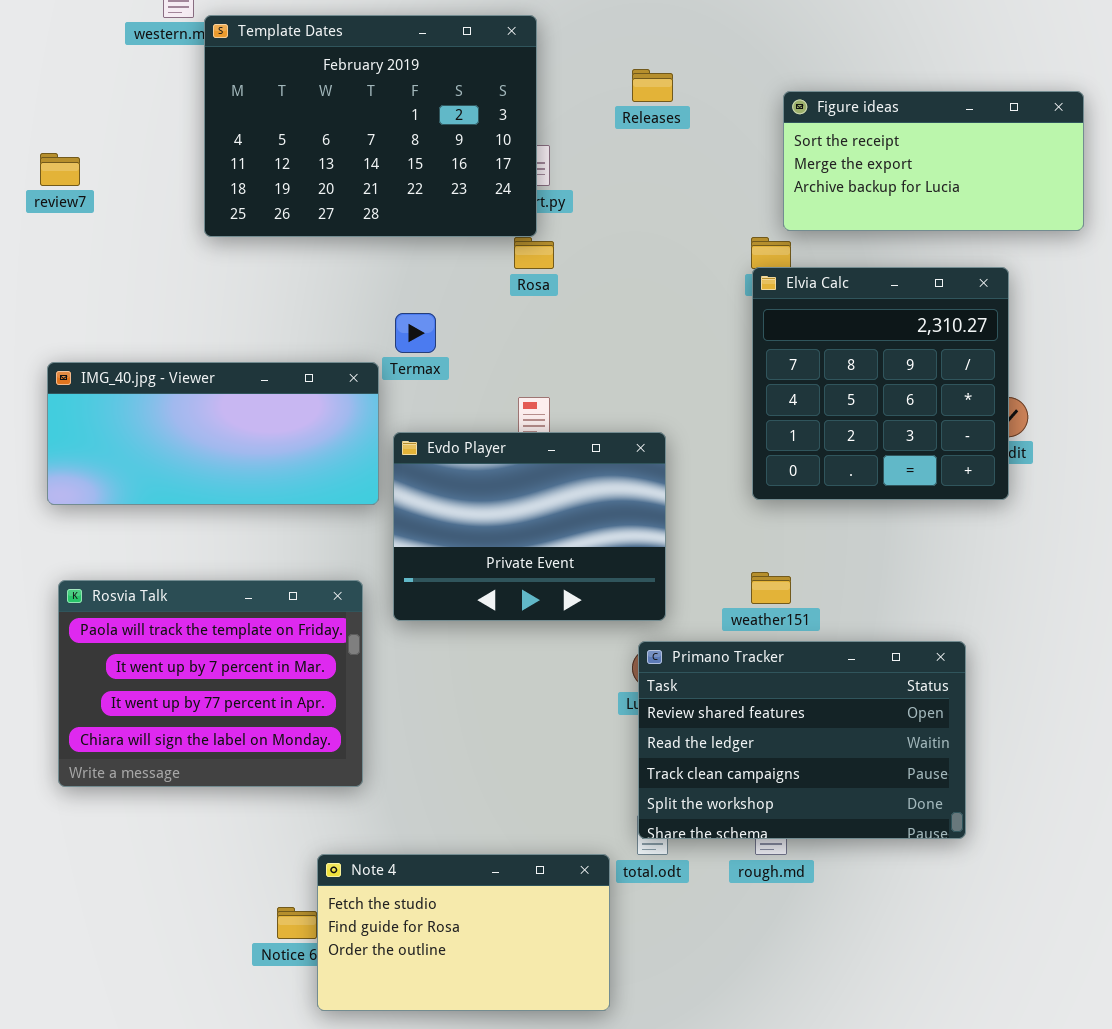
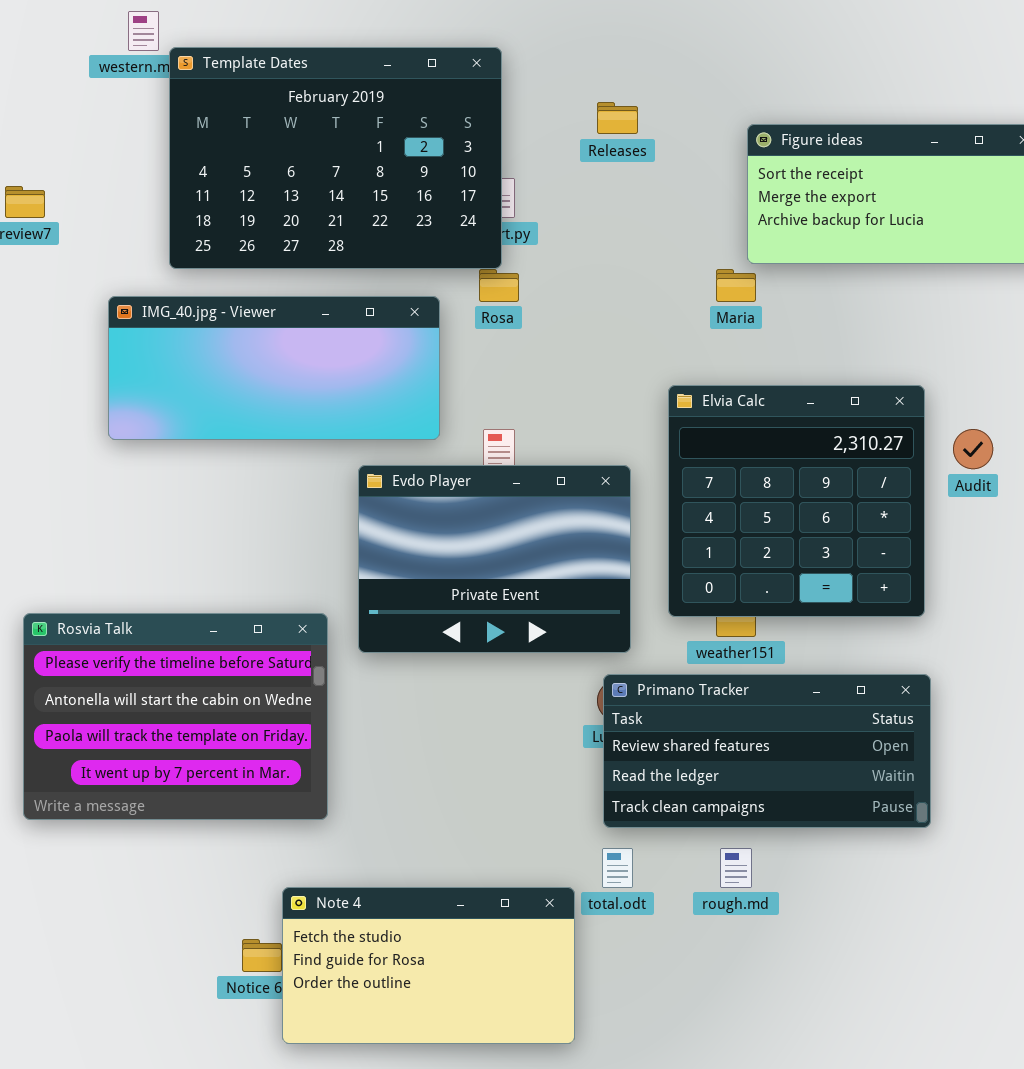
Elvia Calc: [752,267,1009,500] -> [668,385,925,617], moved
IMG_40.jpg - Viewer: [47,362,379,505] -> [108,296,440,440], moved
Rosvia Talk: [58,580,363,787] -> [23,613,328,820], scrolled up 2 rows
Primano Tracker: [638,641,966,839] -> [603,674,931,828], resized

